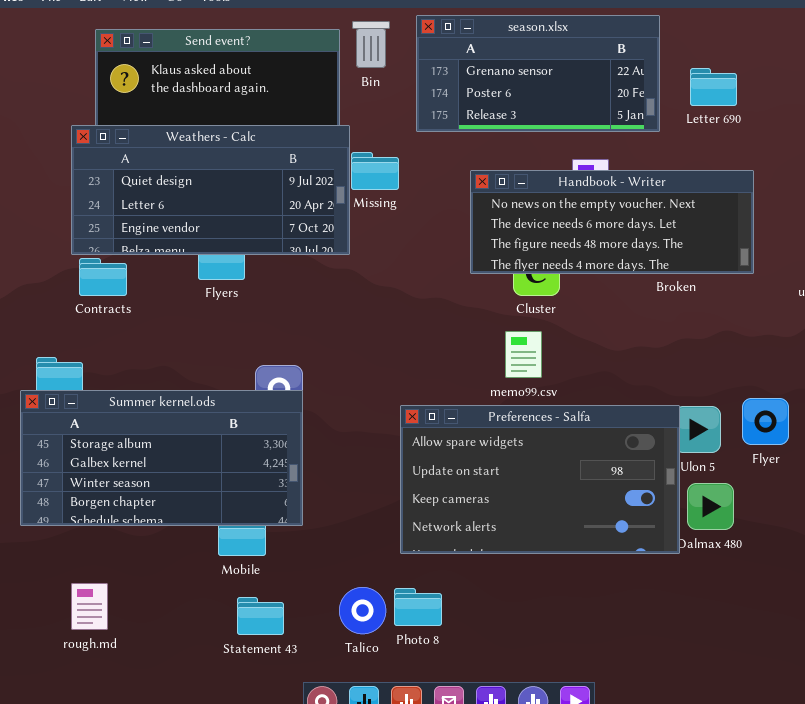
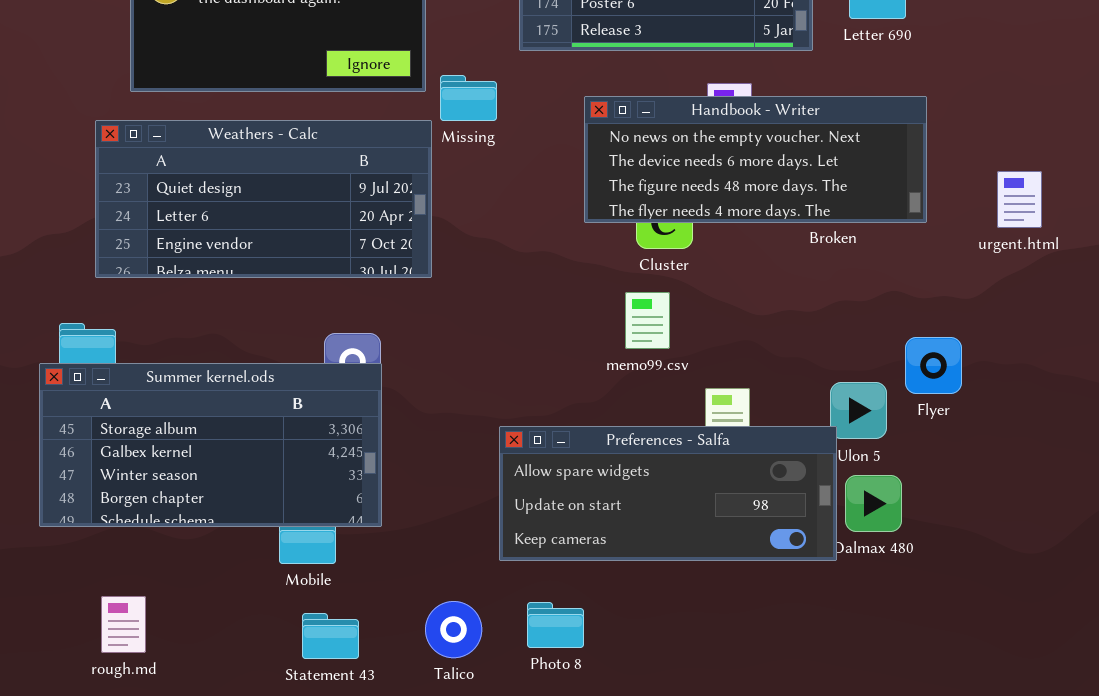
Weathers - Calc: [71,125,350,255] -> [95,120,432,278], moved
Flyer: [742,398,789,445] -> [905,337,962,394], moved
Preferences - Salfa: [400,405,680,554] -> [499,426,837,561], resized
Photo 8: [394,588,442,626] -> [527,602,584,648], moved

